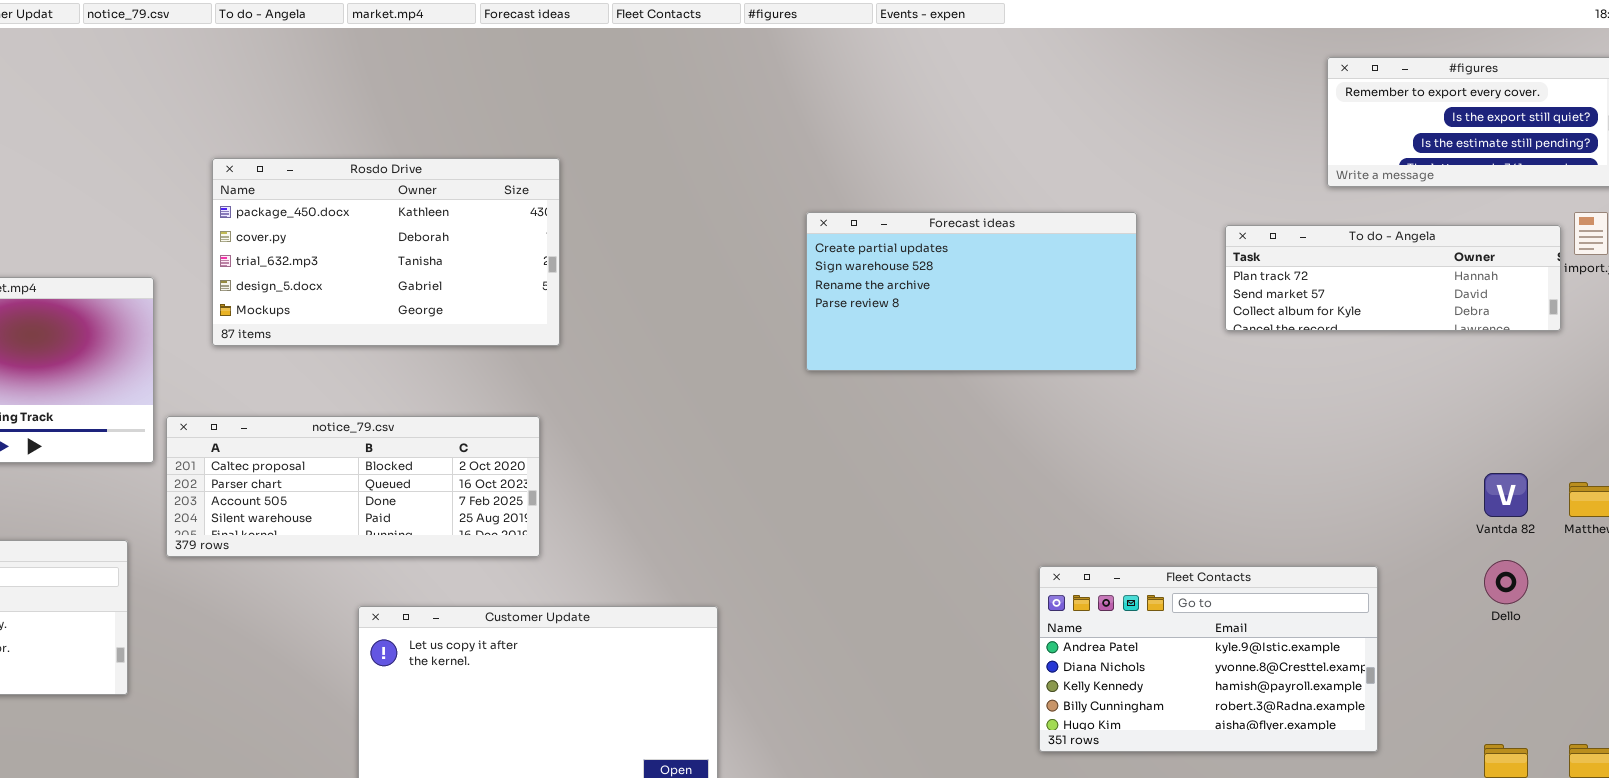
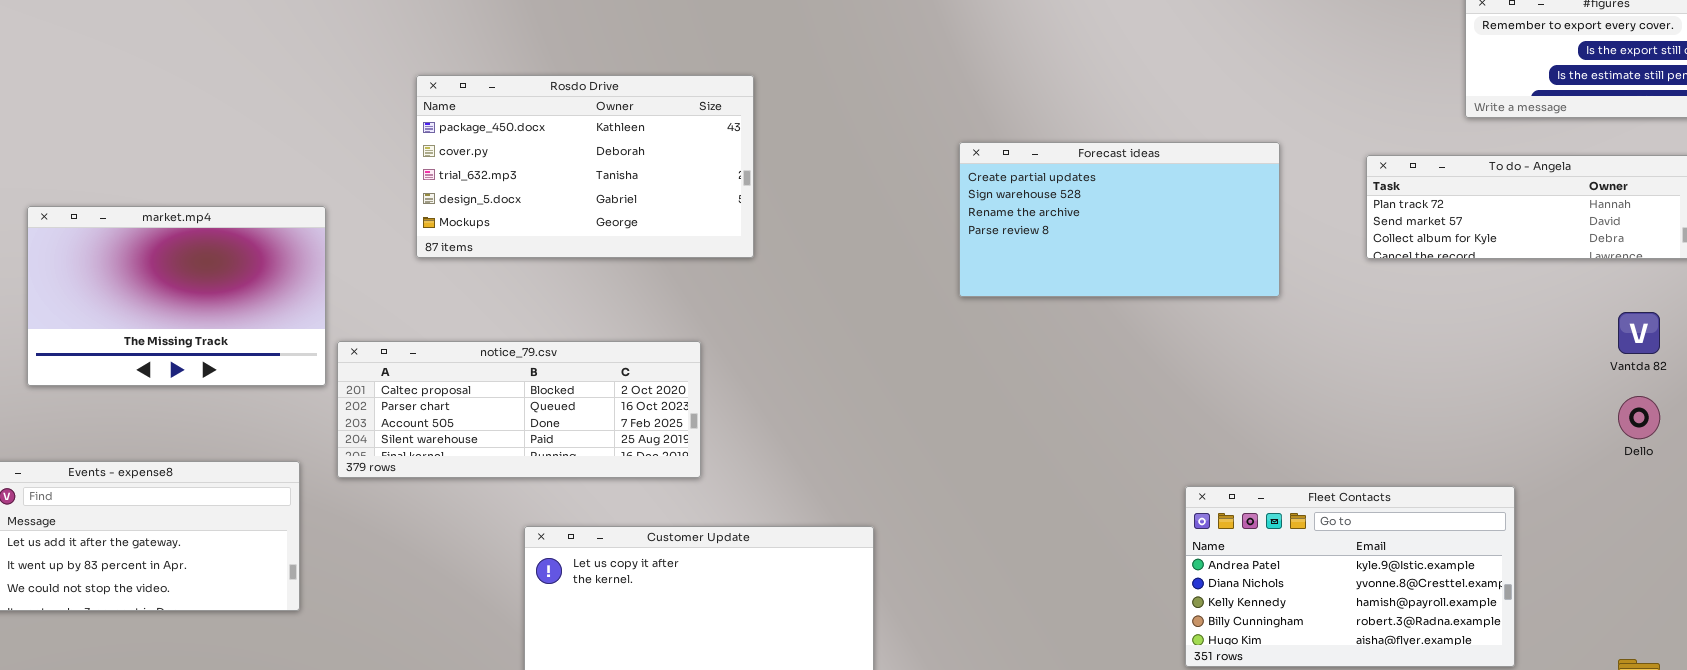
Rosdo Drive: [212,158,560,346] -> [416,75,754,258], moved
Vantda 82: [1484,473,1528,517] -> [1618,312,1660,354], moved
Dello: [1484,560,1528,604] -> [1618,396,1660,439], moved

